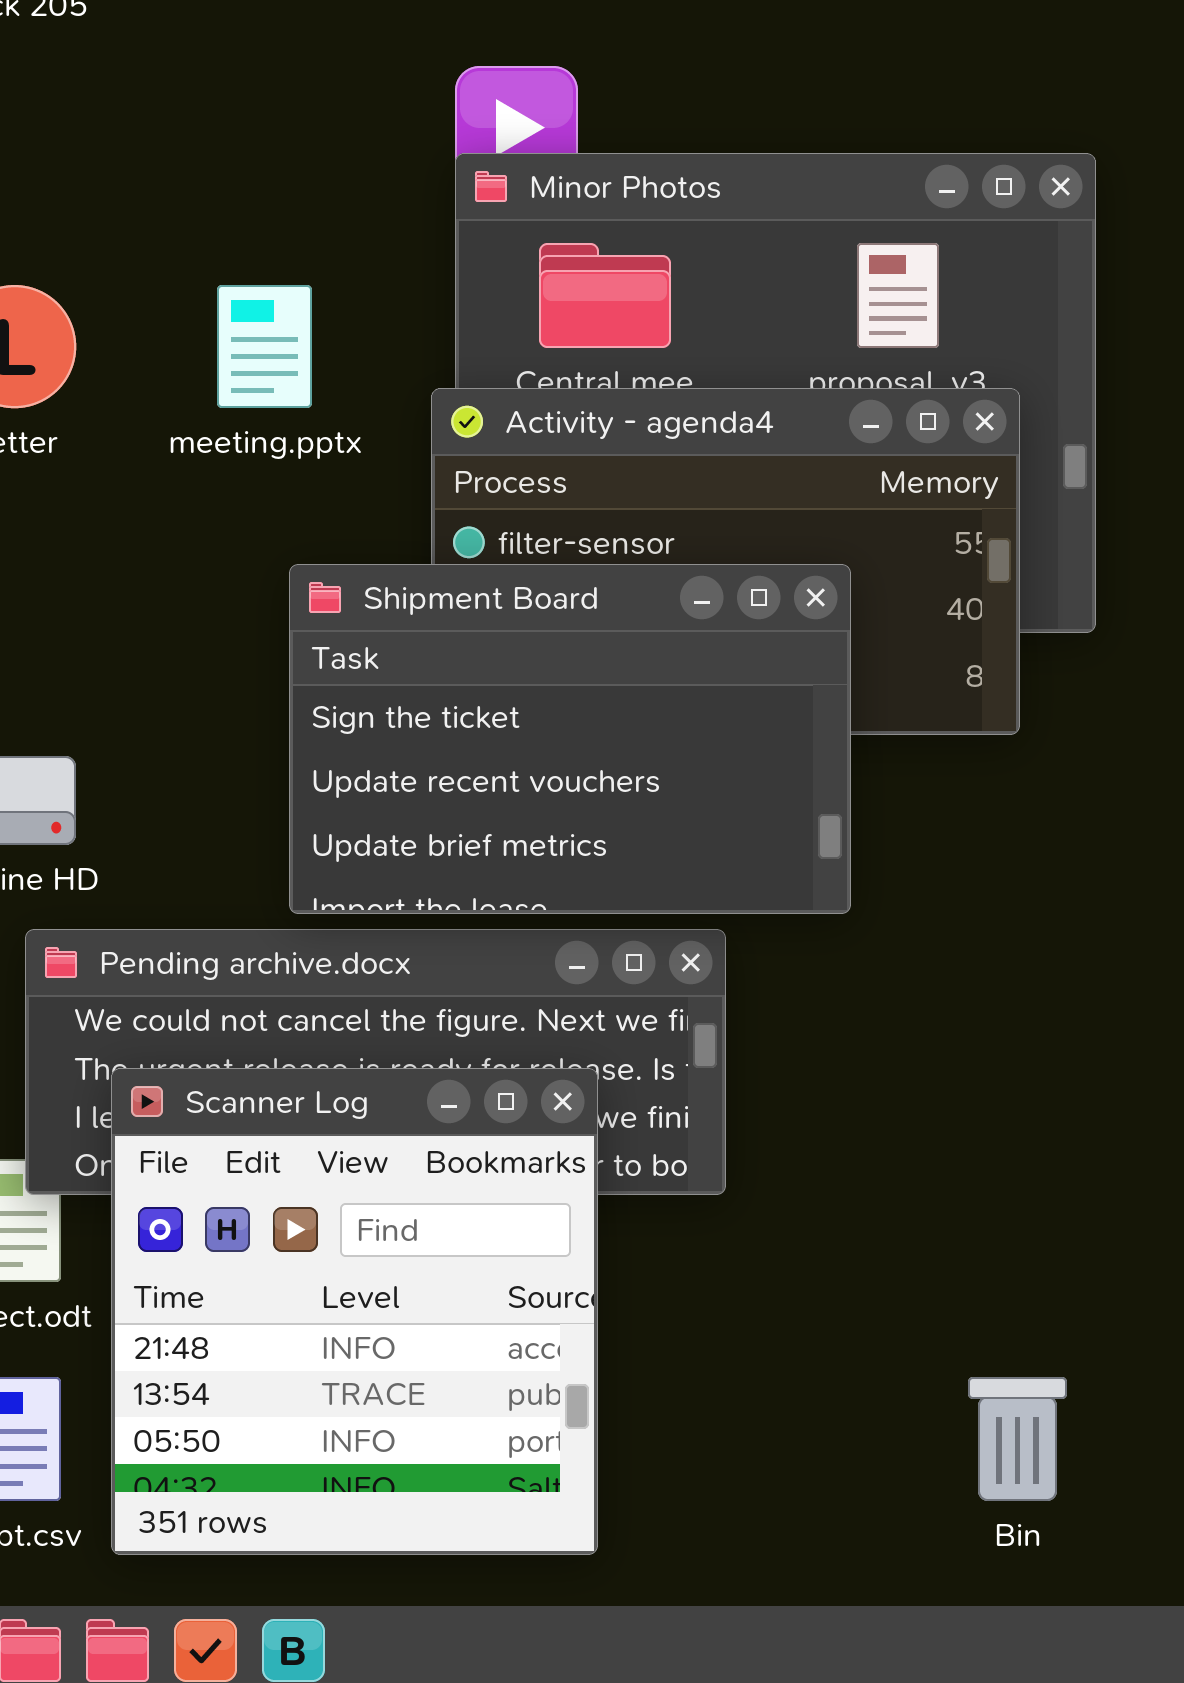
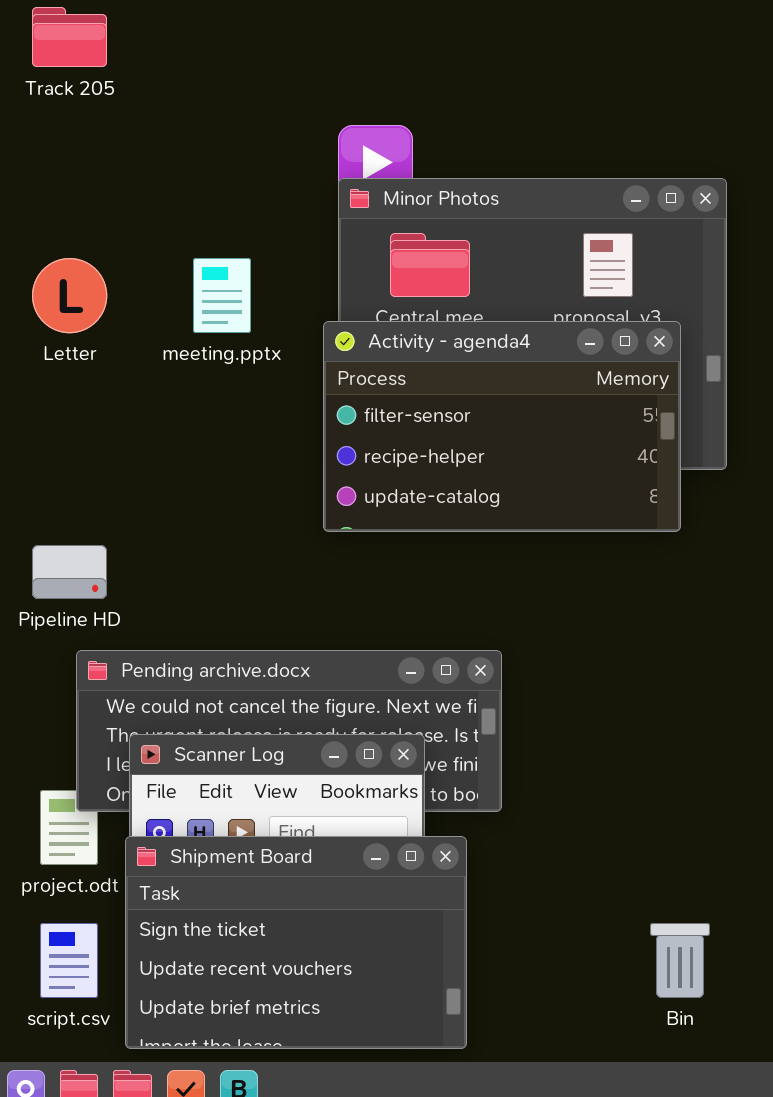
Shipment Board: [289,564,851,914] -> [125,836,467,1049], moved

